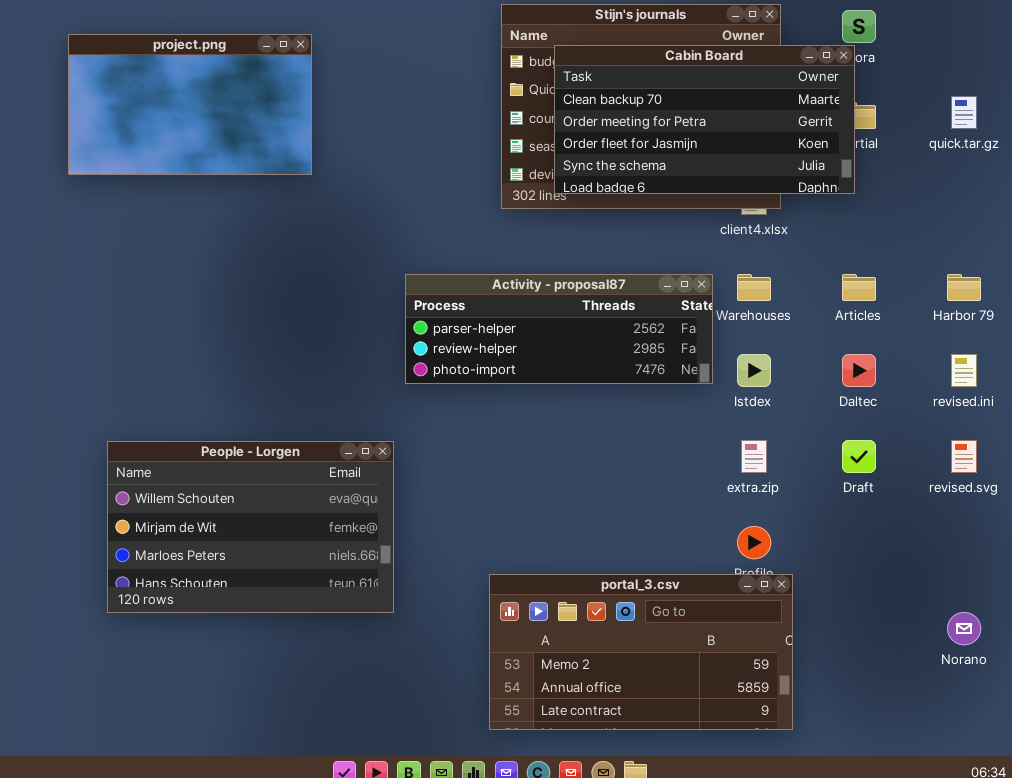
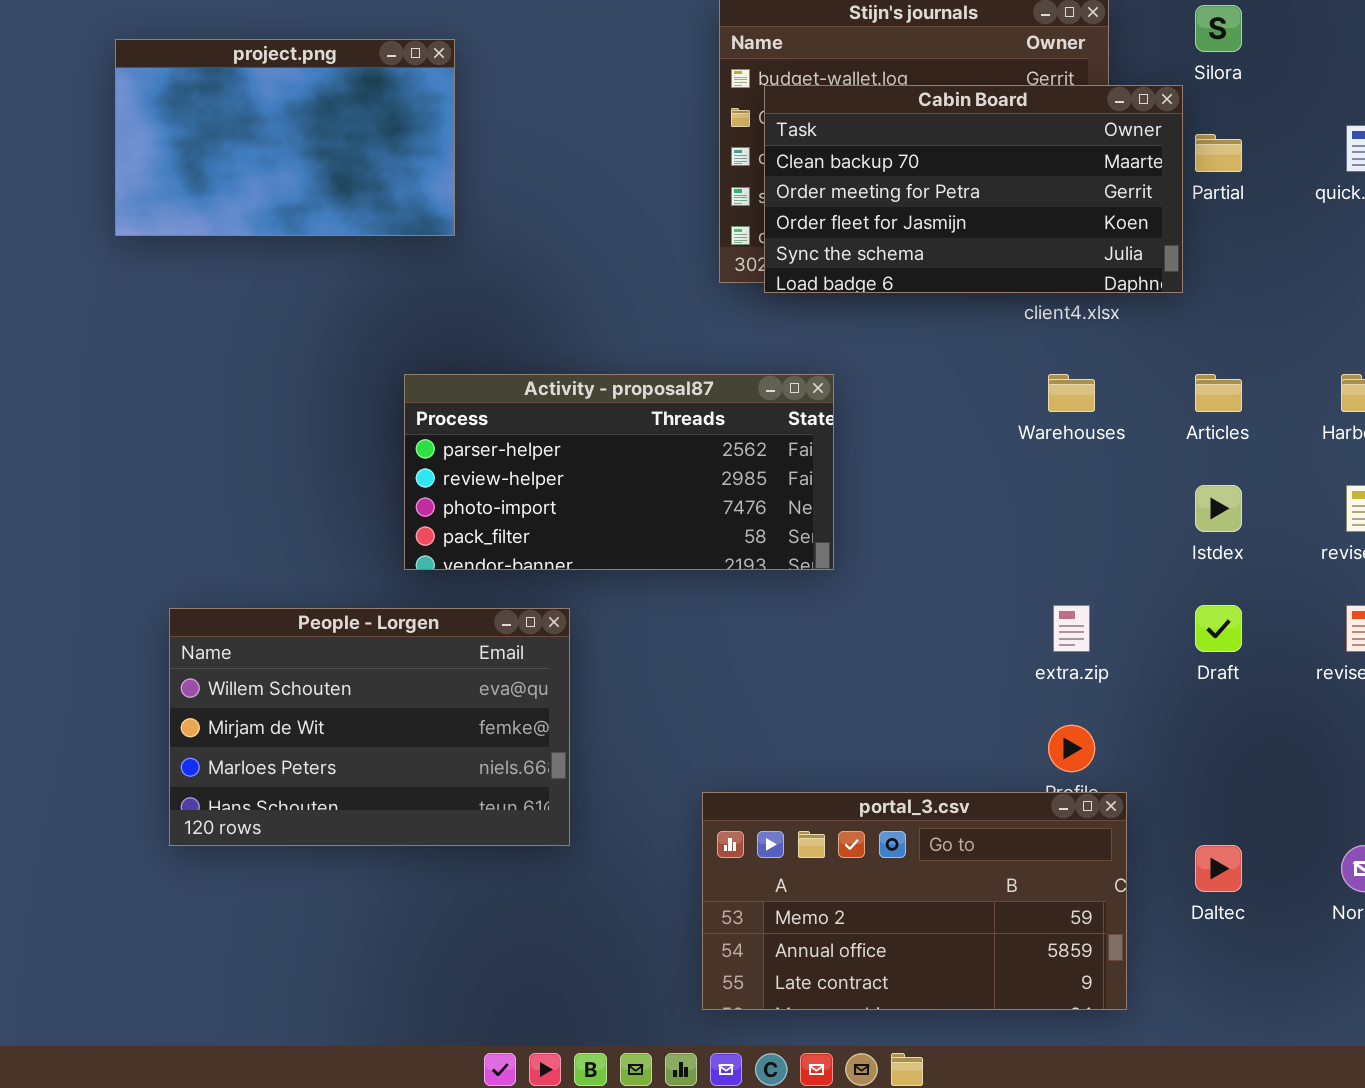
Cabin Board: [554,45,855,194] -> [764,85,1183,293], moved
Activity - proposal87: [405,274,713,384] -> [404,374,834,570], moved, resized
Istdex: [737,354,771,387] -> [1195,485,1242,532], moved
Daltec: [842,354,876,387] -> [1195,845,1242,892], moved

